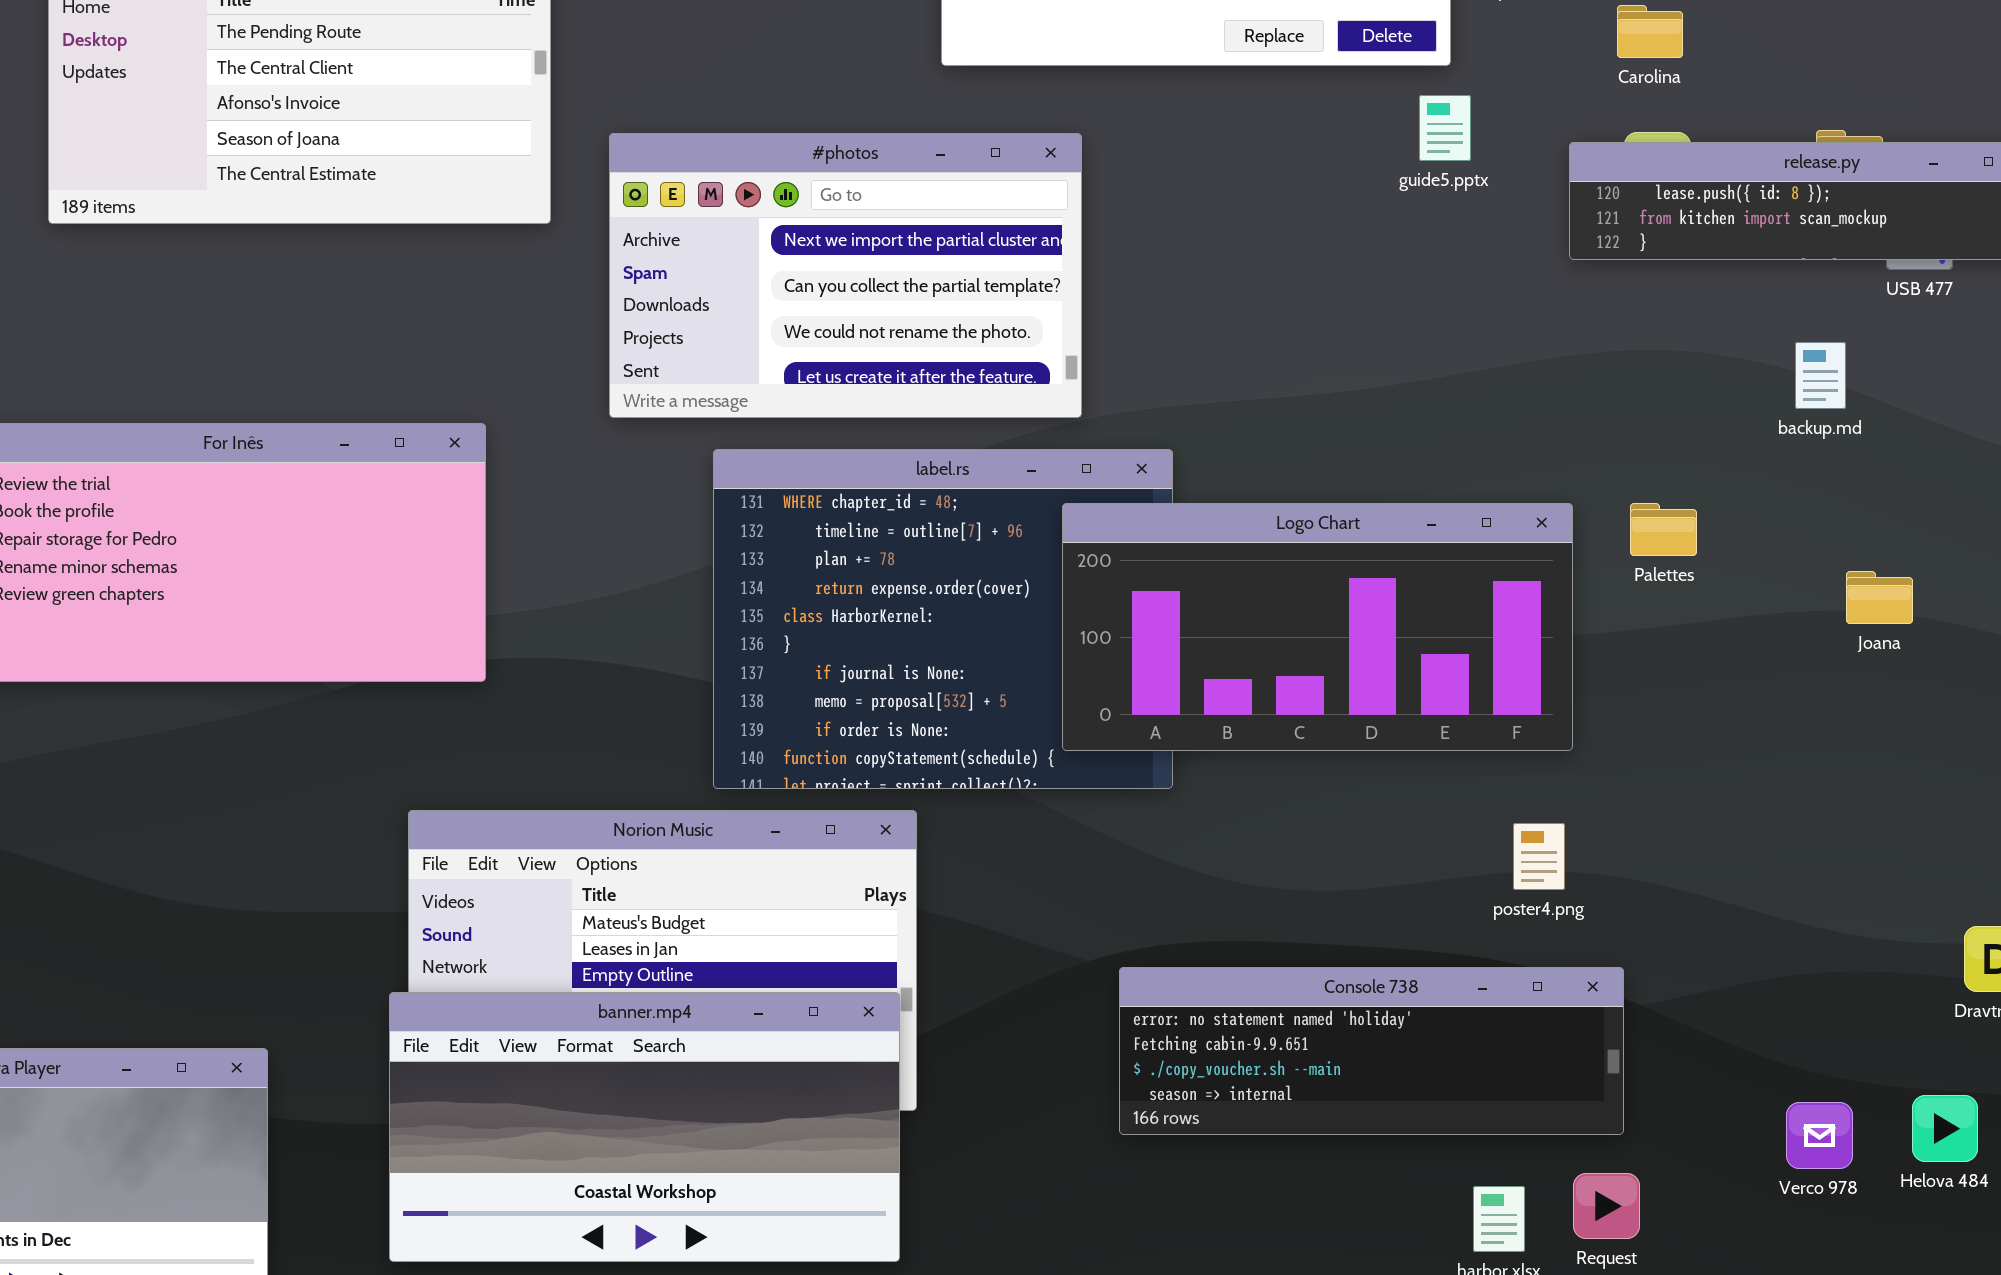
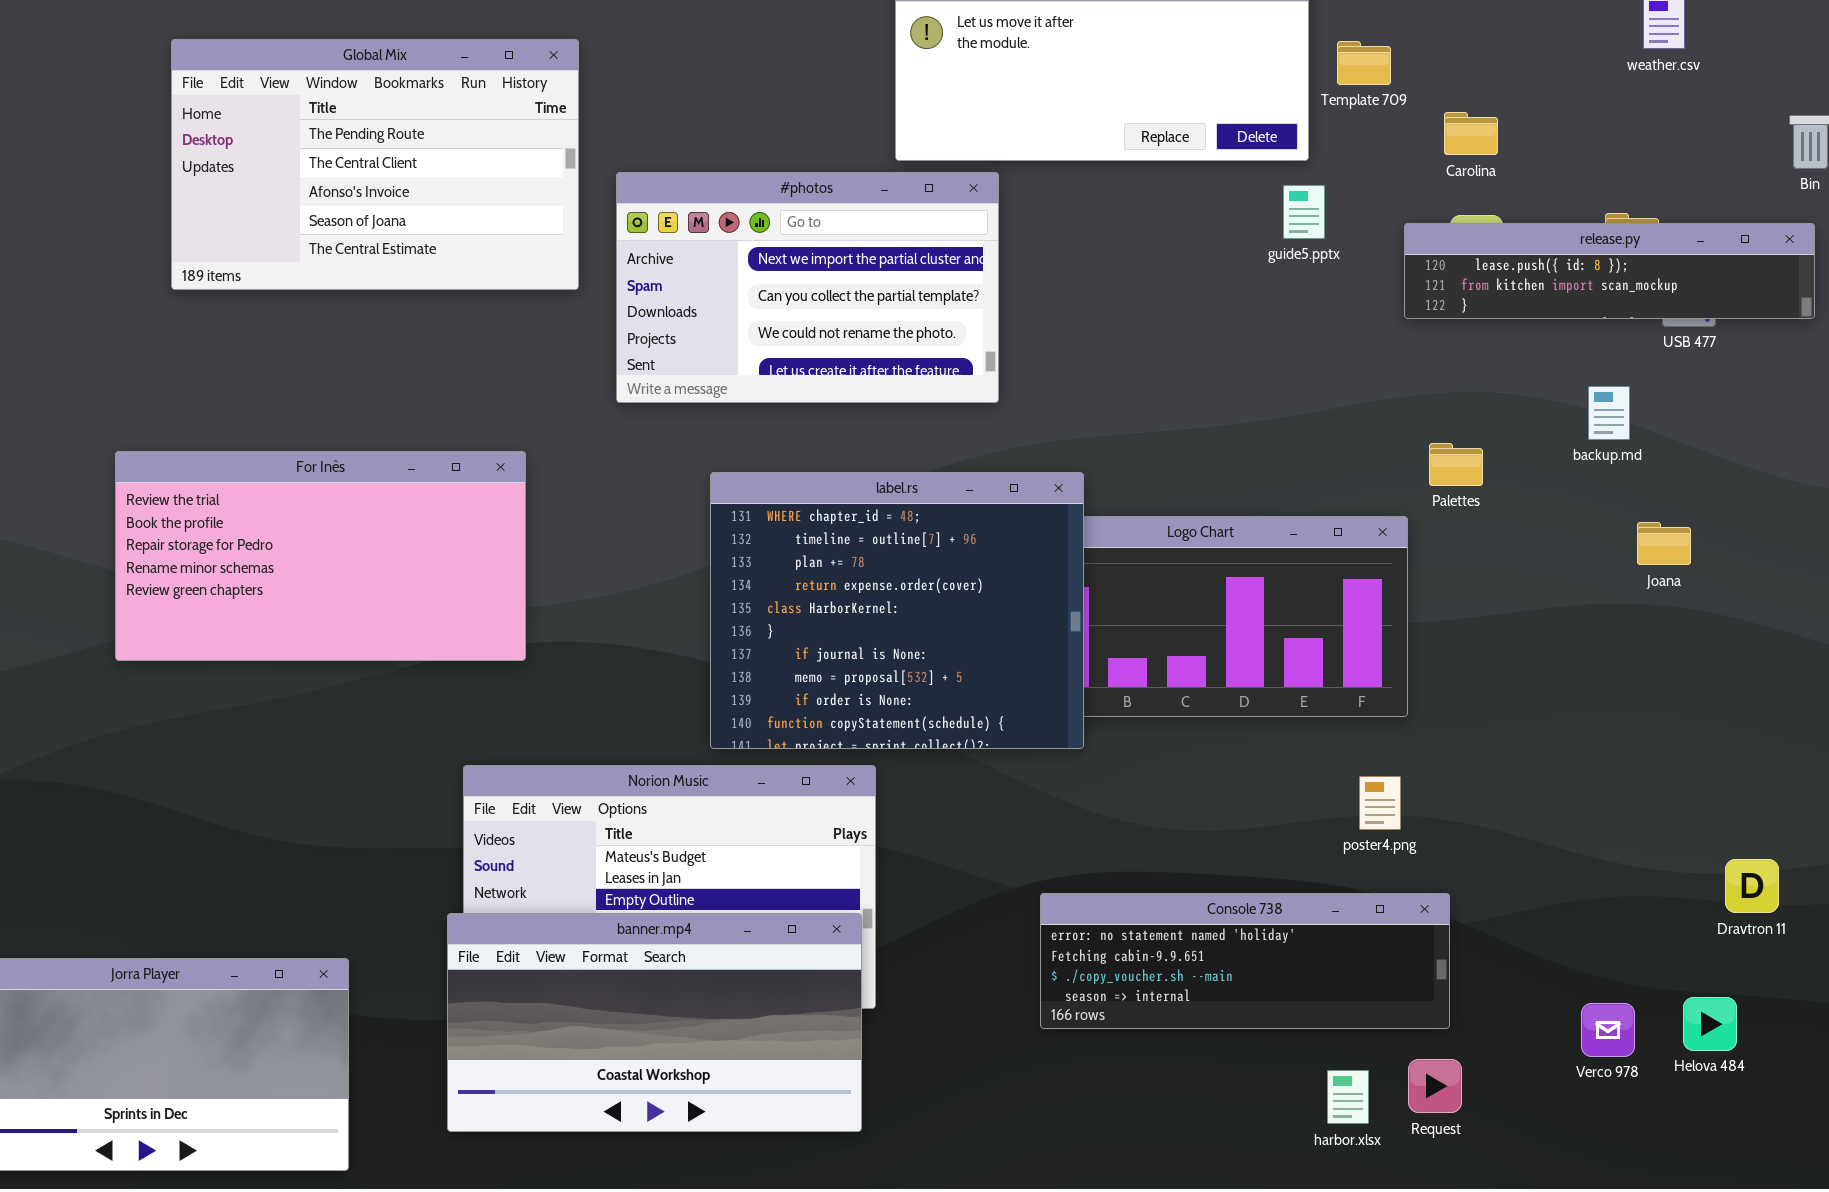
#photos: [609,133,1082,418] -> [616,172,999,403], moved
label.rs: [713,449,1173,789] -> [710,472,1084,749], raised
Palettes: [1630,503,1697,556] -> [1429,443,1483,486], moved
Joana: [1846,571,1913,624] -> [1637,522,1691,565], moved

